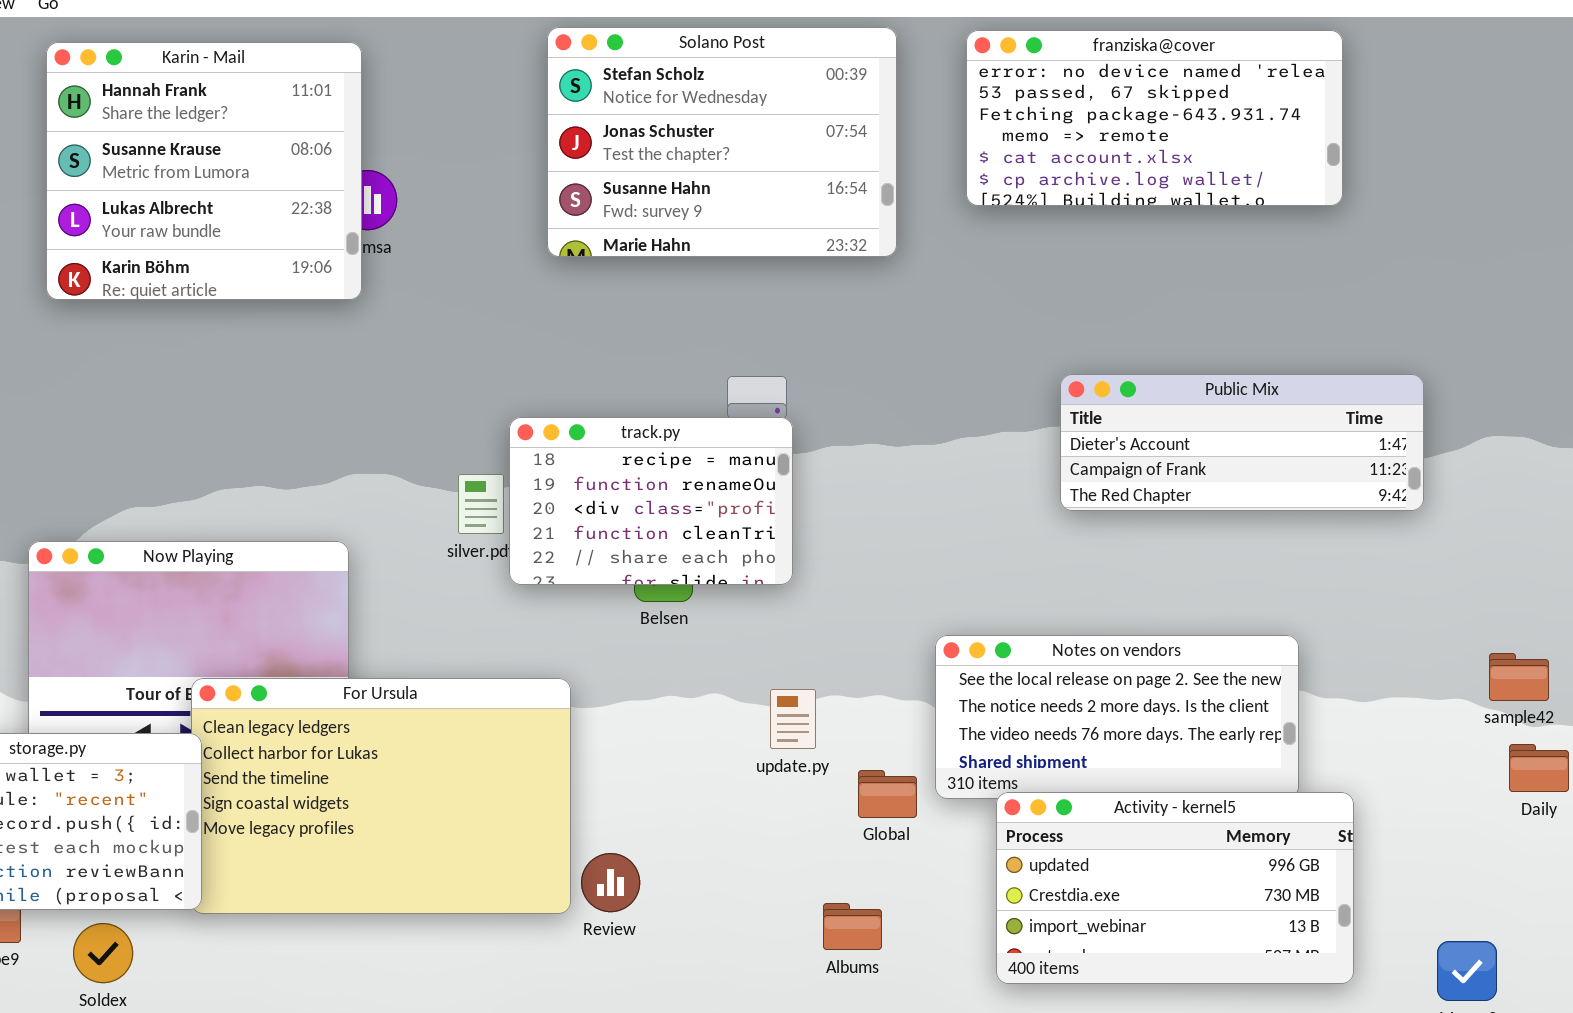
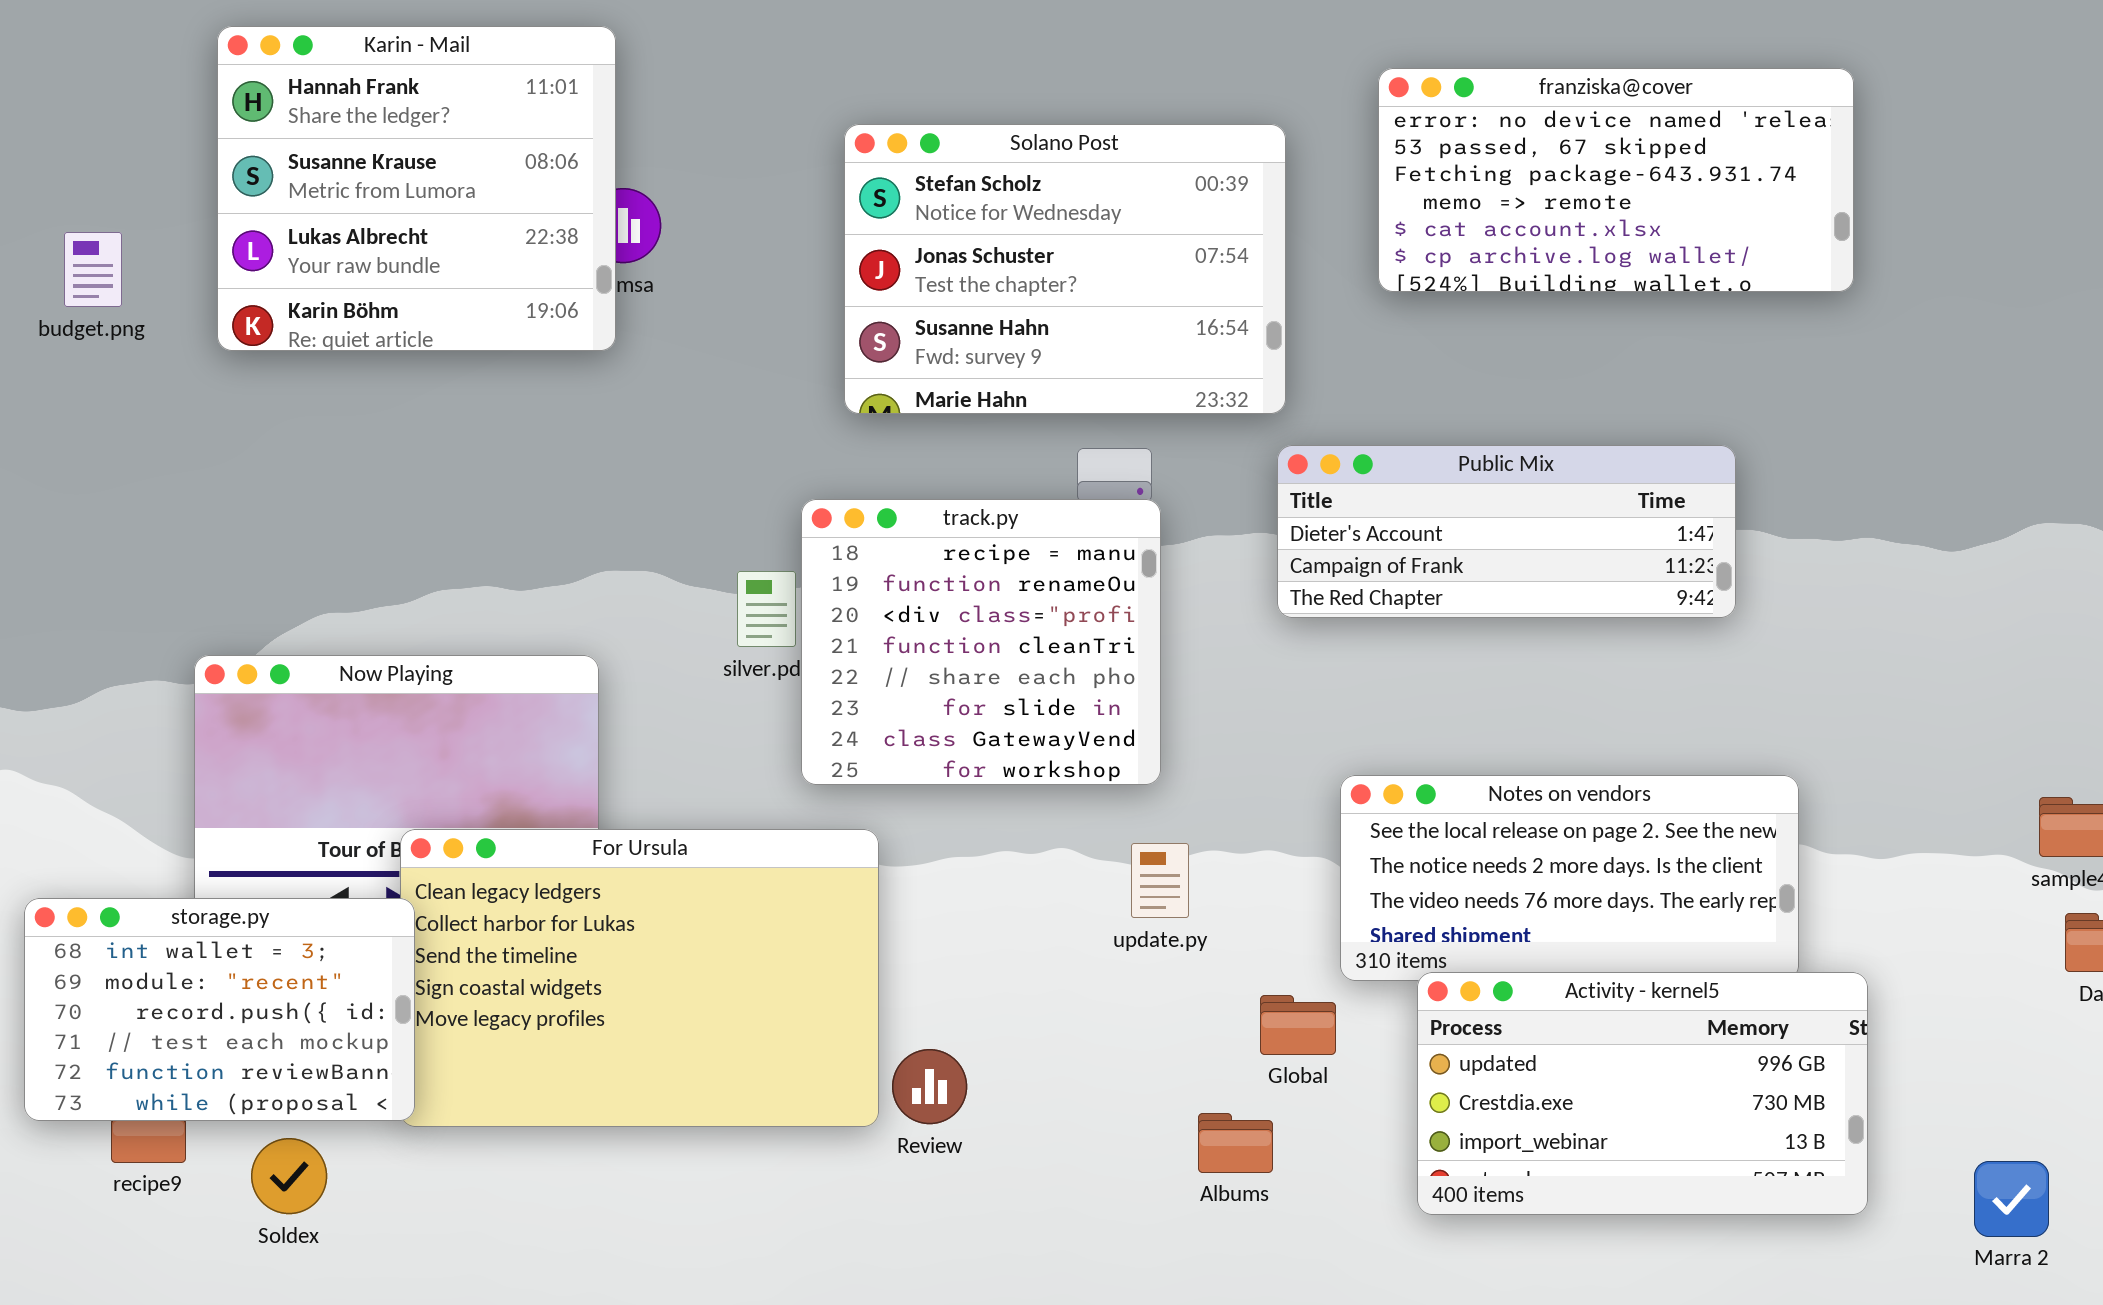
Solano Post: [547,27,897,257] -> [844,124,1286,414], moved
franziska@cover: [966,30,1343,206] -> [1378,68,1854,292], moved
Public Mix: [1060,374,1424,511] -> [1277,445,1736,618], moved
track.py: [509,417,793,585] -> [801,499,1161,785], resized
Global: [858,770,917,818] -> [1260,995,1336,1055], moved

